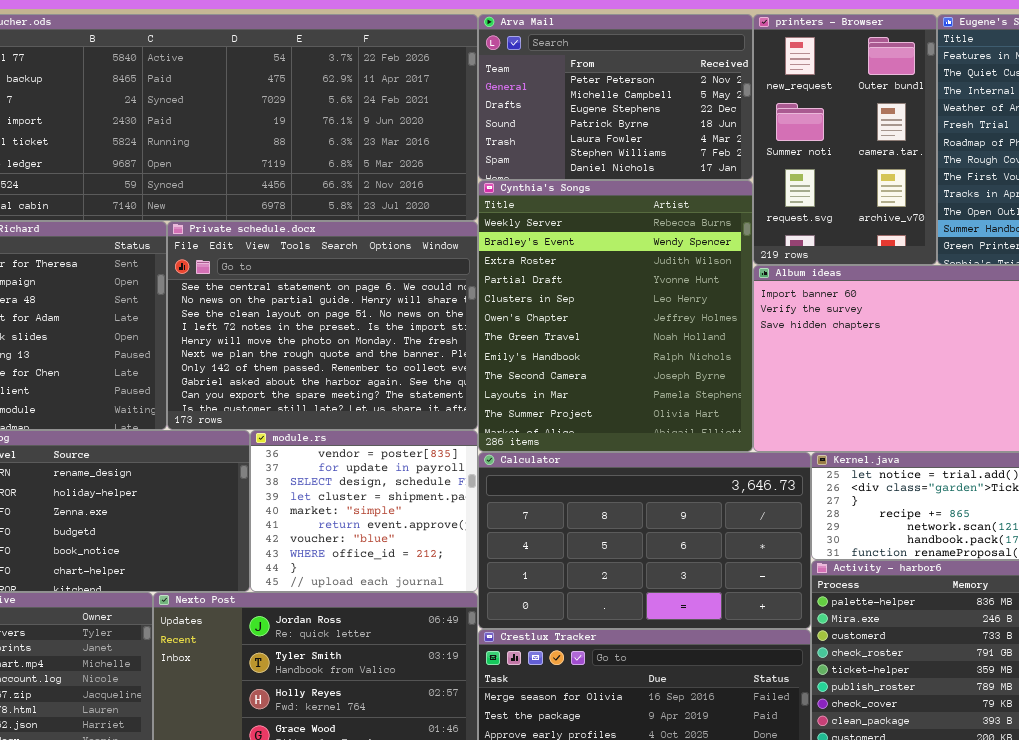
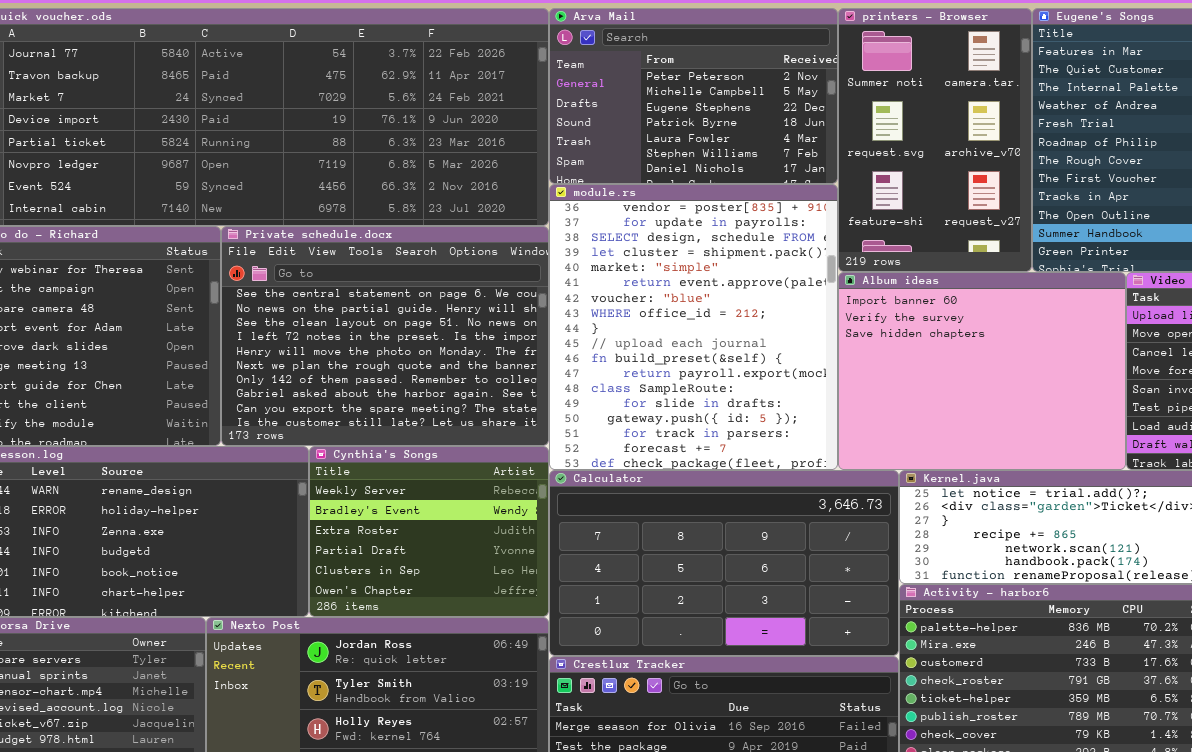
printers - Browser: [753,14,937,265] -> [838,8,1032,272], scrolled down 1 row
Cynthia's Songs: [478,180,753,452] -> [309,446,549,617], moved, resized
module.rs: [250,430,478,592] -> [549,184,838,470], moved, resized

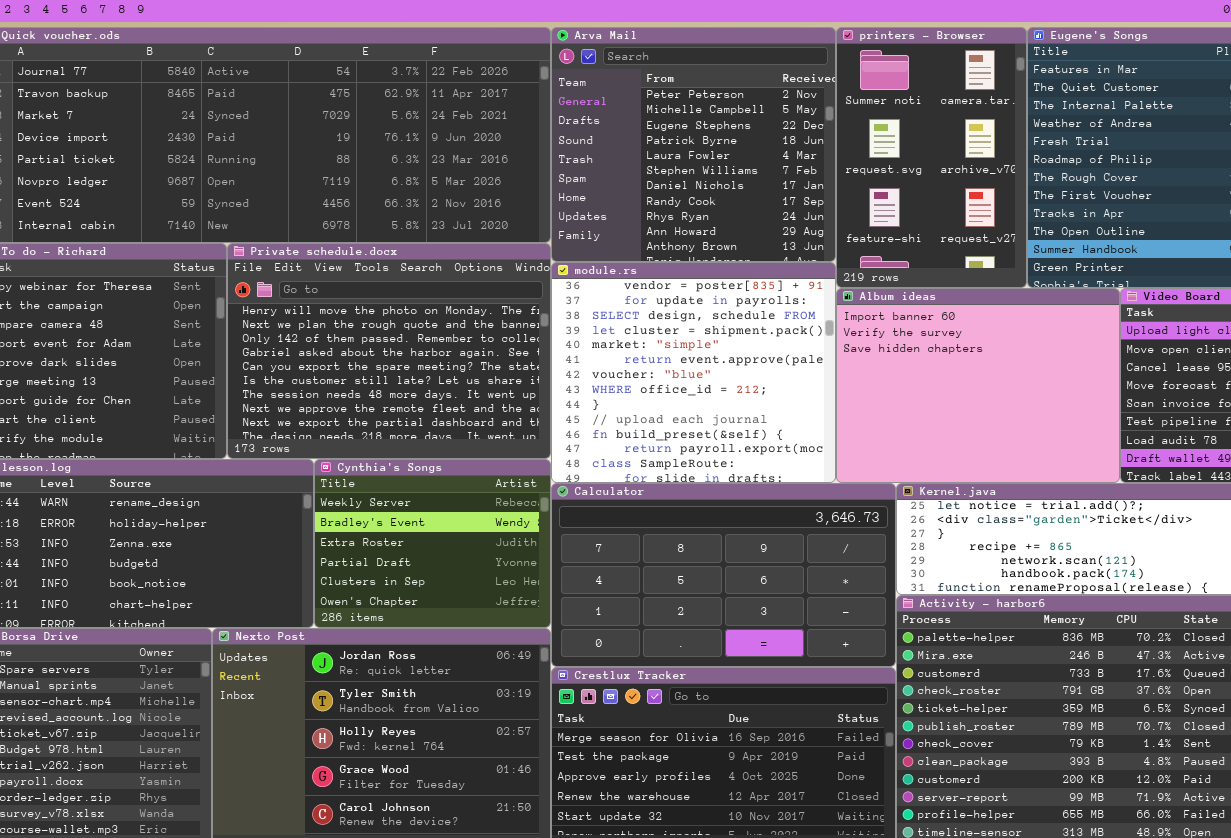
Arva Mail: [549,8,838,184] -> [551,27,836,262], resized
module.rs: [549,184,838,470] -> [551,262,836,483], resized
Private schedule.docx: [221,226,549,446] -> [227,243,551,459], scrolled down 4 rows

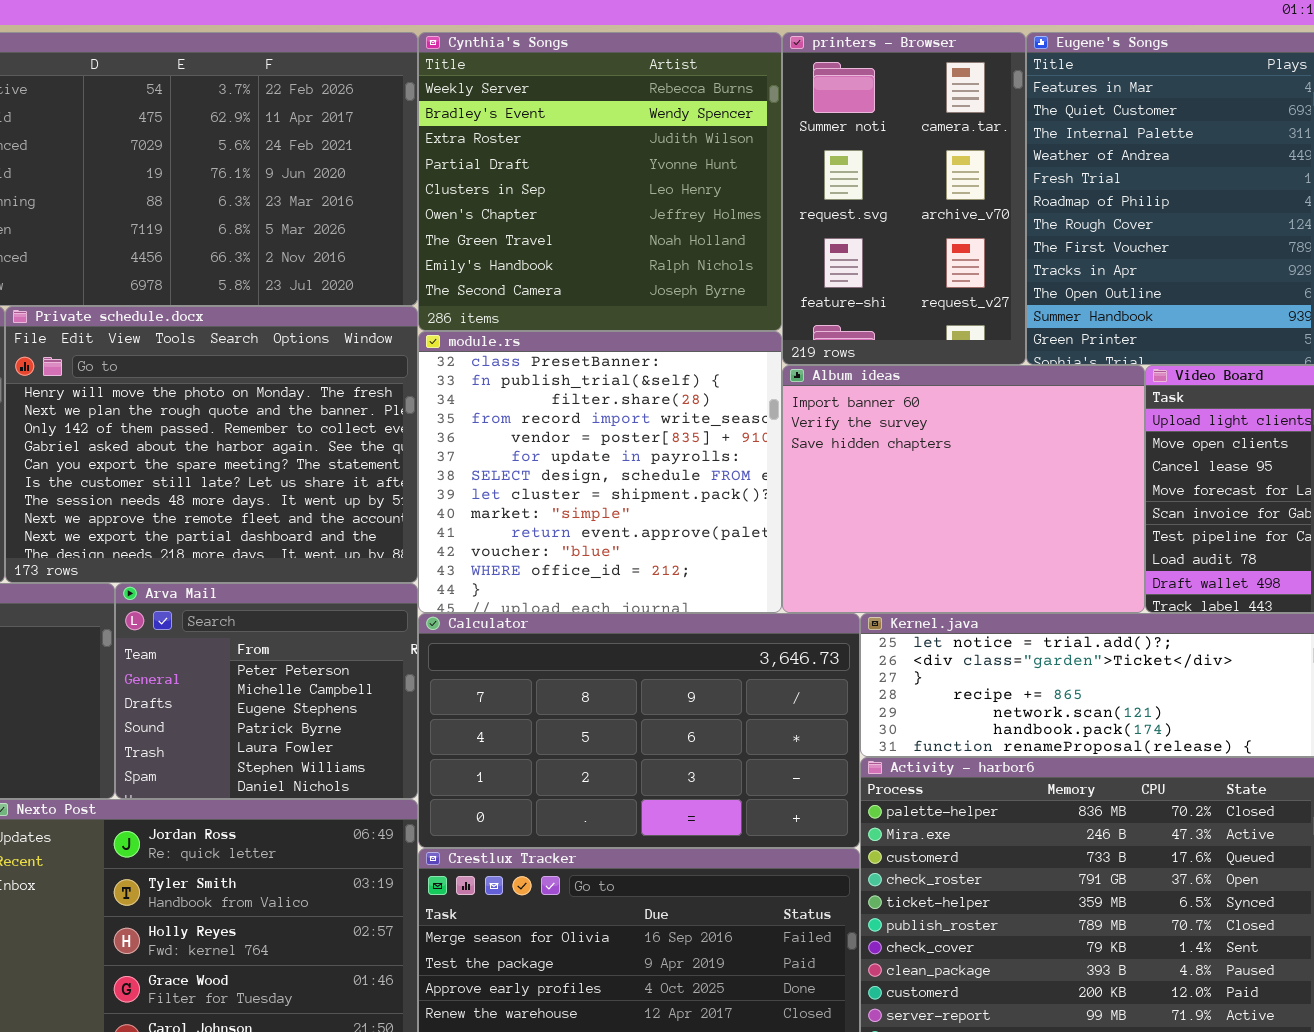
Arva Mail: [551,27,836,262] -> [115,583,418,799], moved, resized
module.rs: [551,262,836,483] -> [418,331,782,613], scrolled up 4 rows
Cynthia's Songs: [314,459,551,628] -> [418,32,782,331], moved, resized

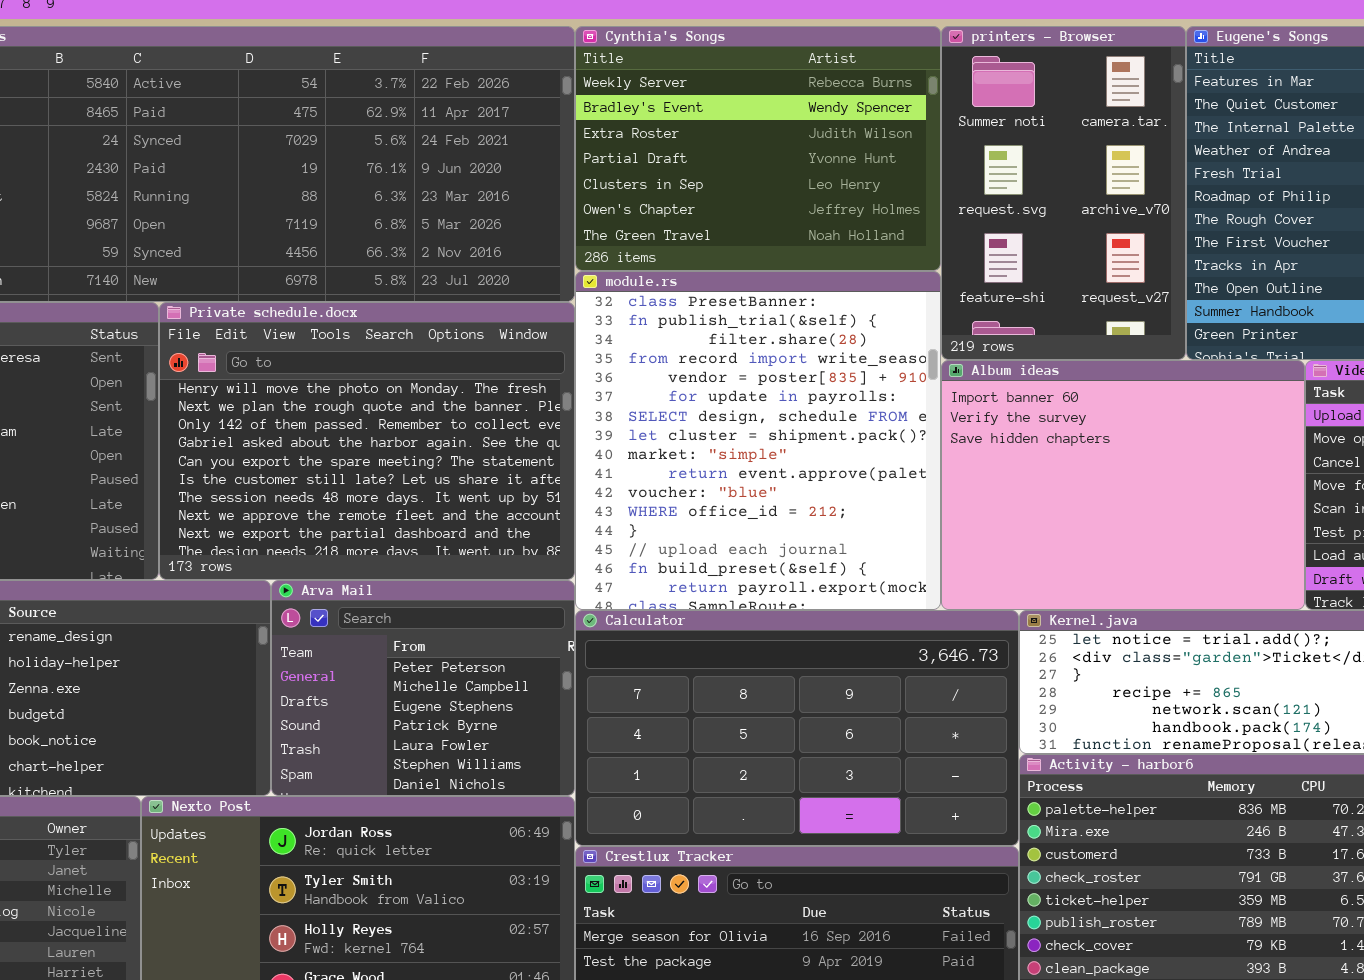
Cynthia's Songs: [418,32,782,331] -> [575,26,941,271], resized
module.rs: [418,331,782,613] -> [575,271,941,610], resized

